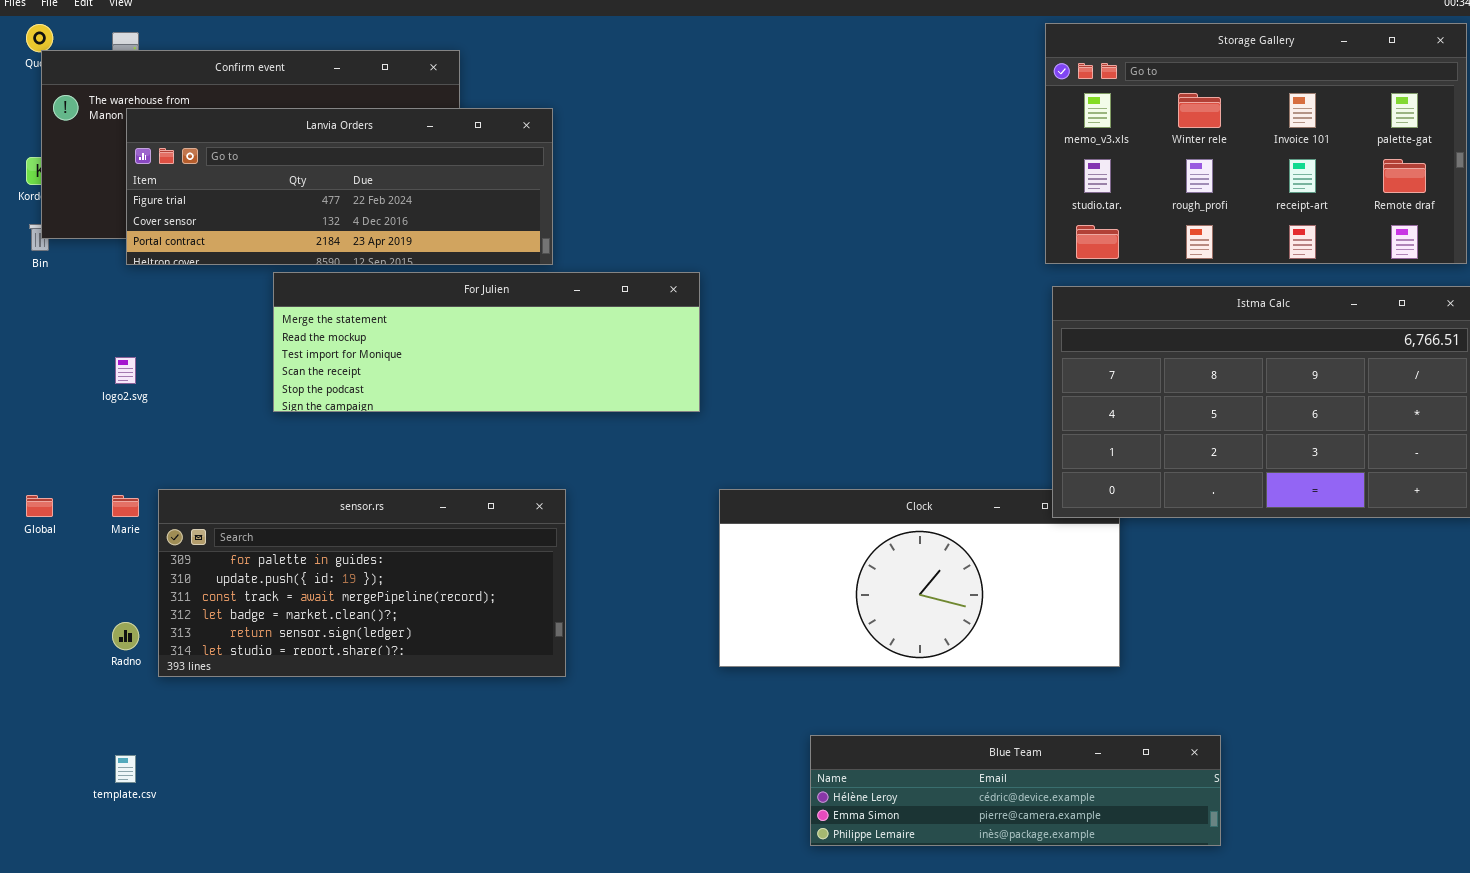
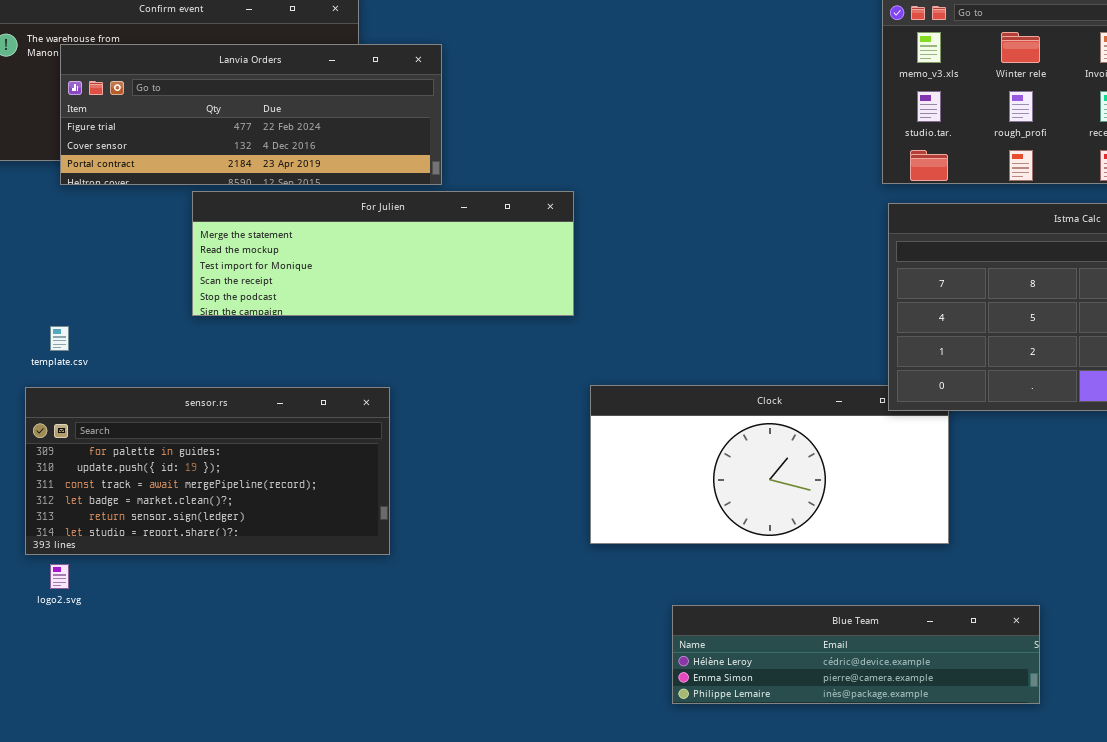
logo2.svg: [115,357,136,384] -> [50,564,69,589], moved
sensor.rs: [158,489,566,677] -> [25,387,390,555], moved
template.csv: [115,755,136,783] -> [50,326,69,351], moved

